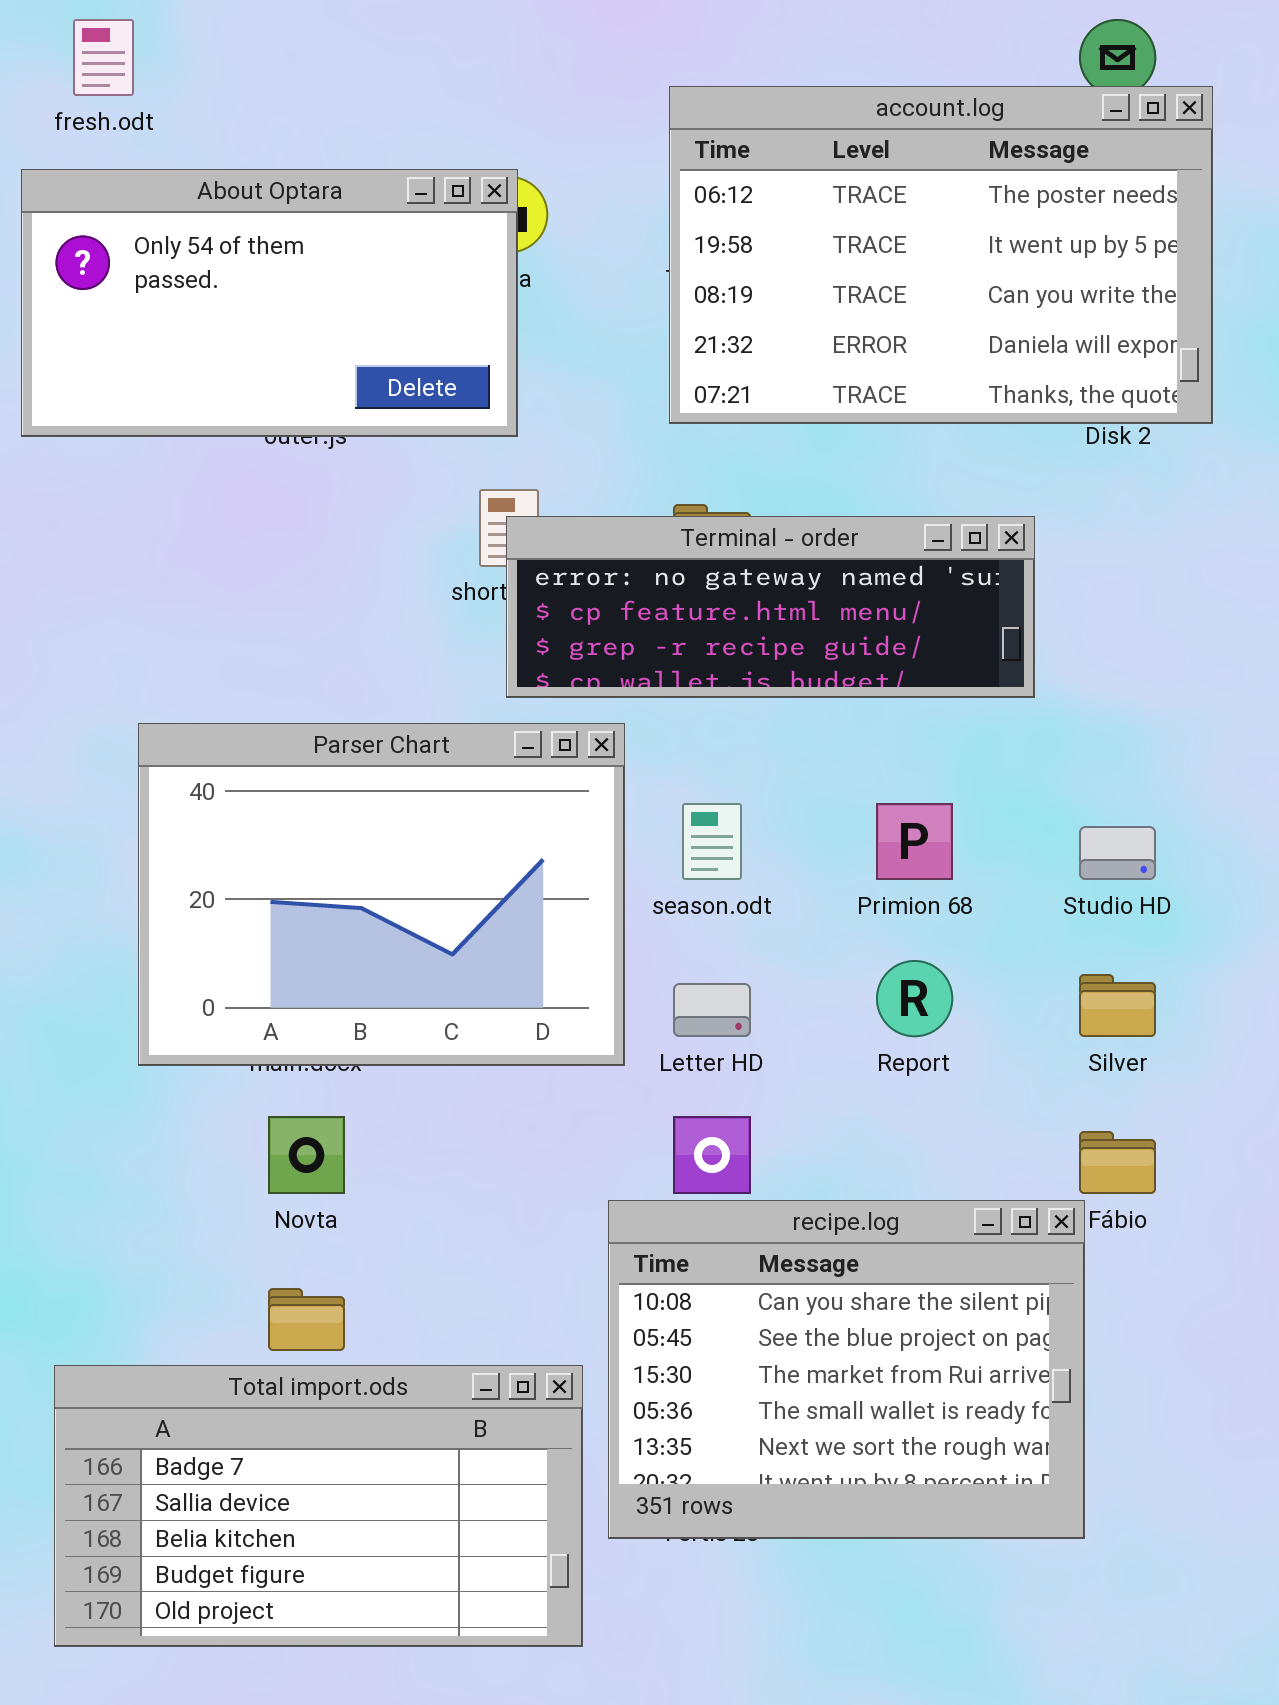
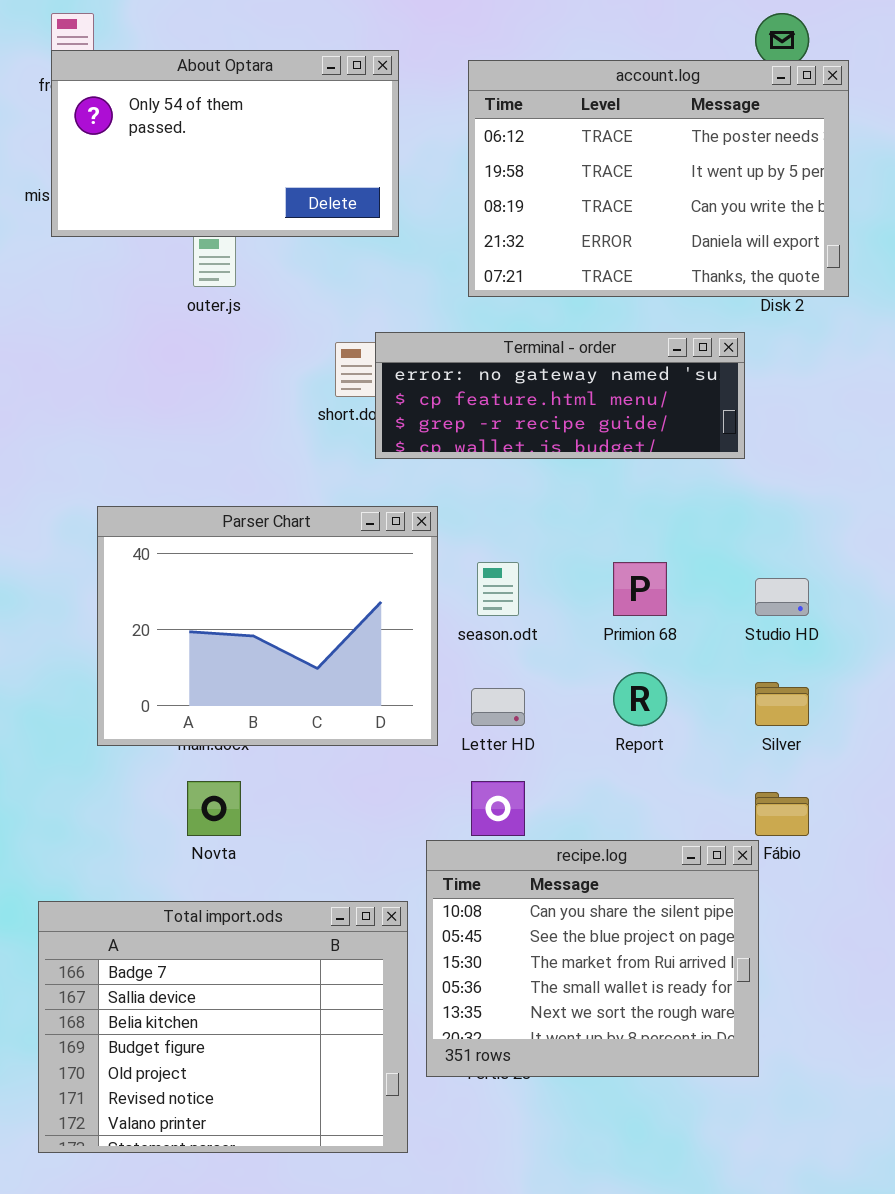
About Optara: [21,169,518,437] -> [51,50,399,237], moved
Terminal - order: [506,516,1035,698] -> [375,332,745,459], moved
Total import.ods: [54,1365,583,1647] -> [38,901,408,1153], resized

